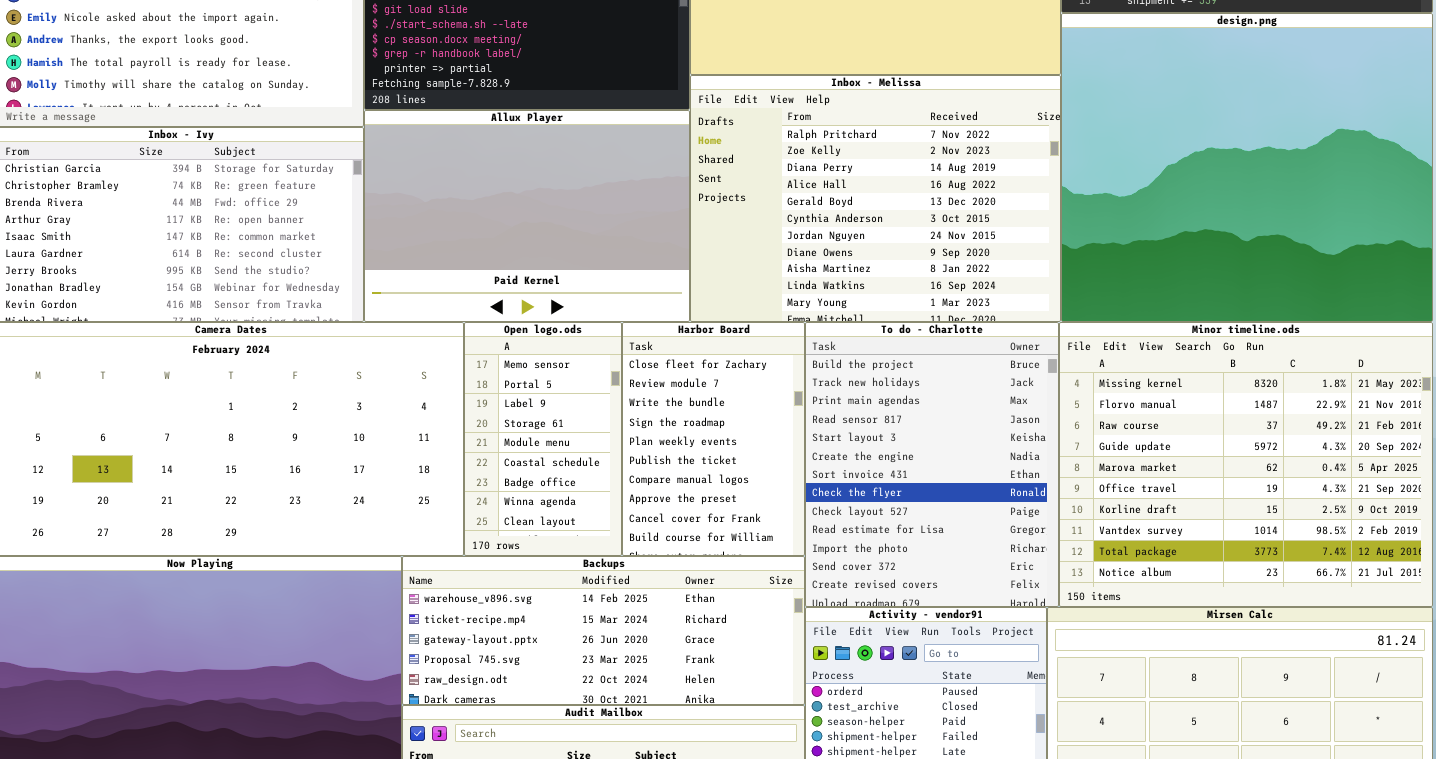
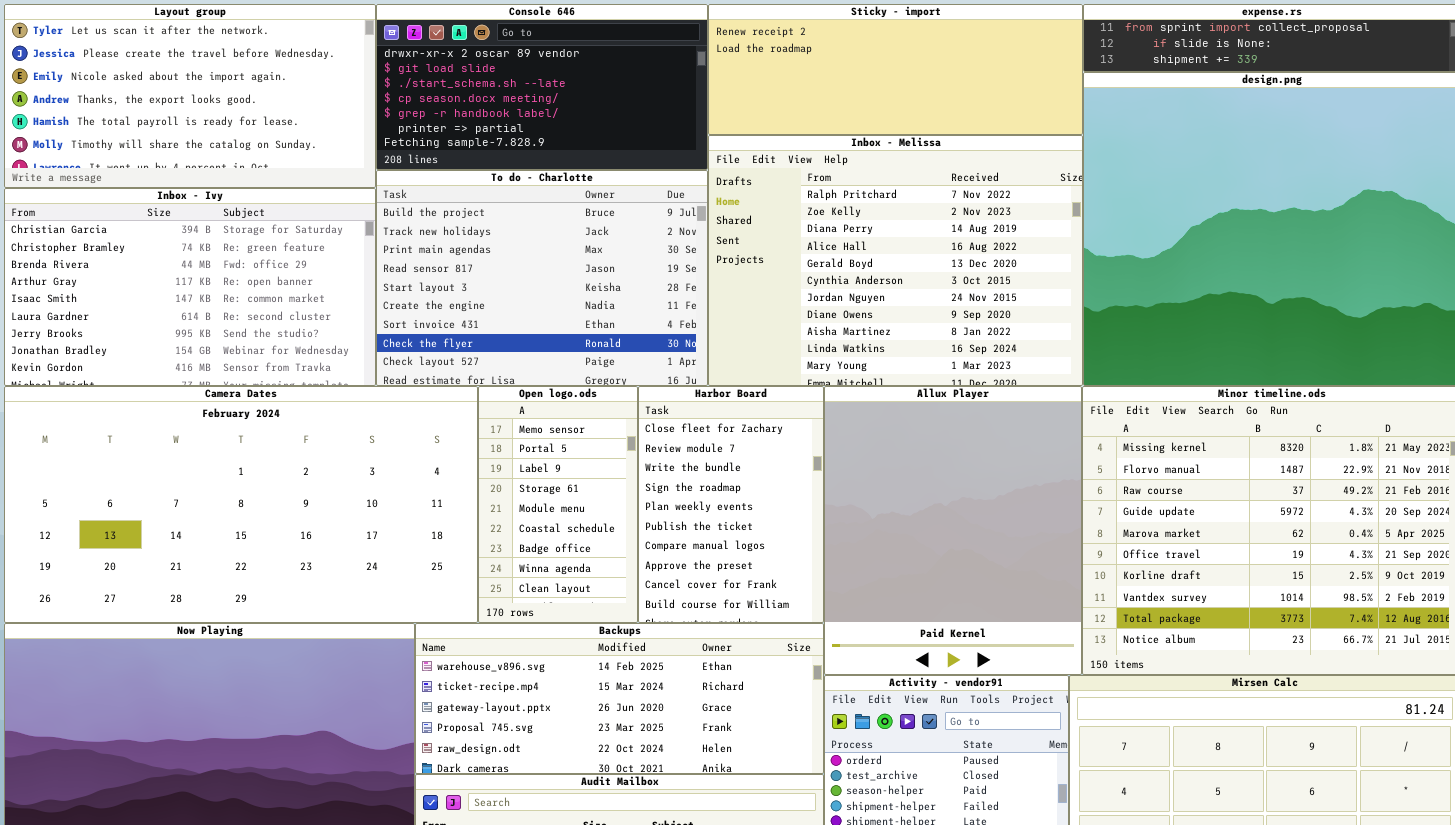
Allux Player: [364,110,690,322] -> [824,386,1082,675], moved, resized
To do - Charlotte: [805,322,1059,607] -> [376,170,708,386], moved, resized

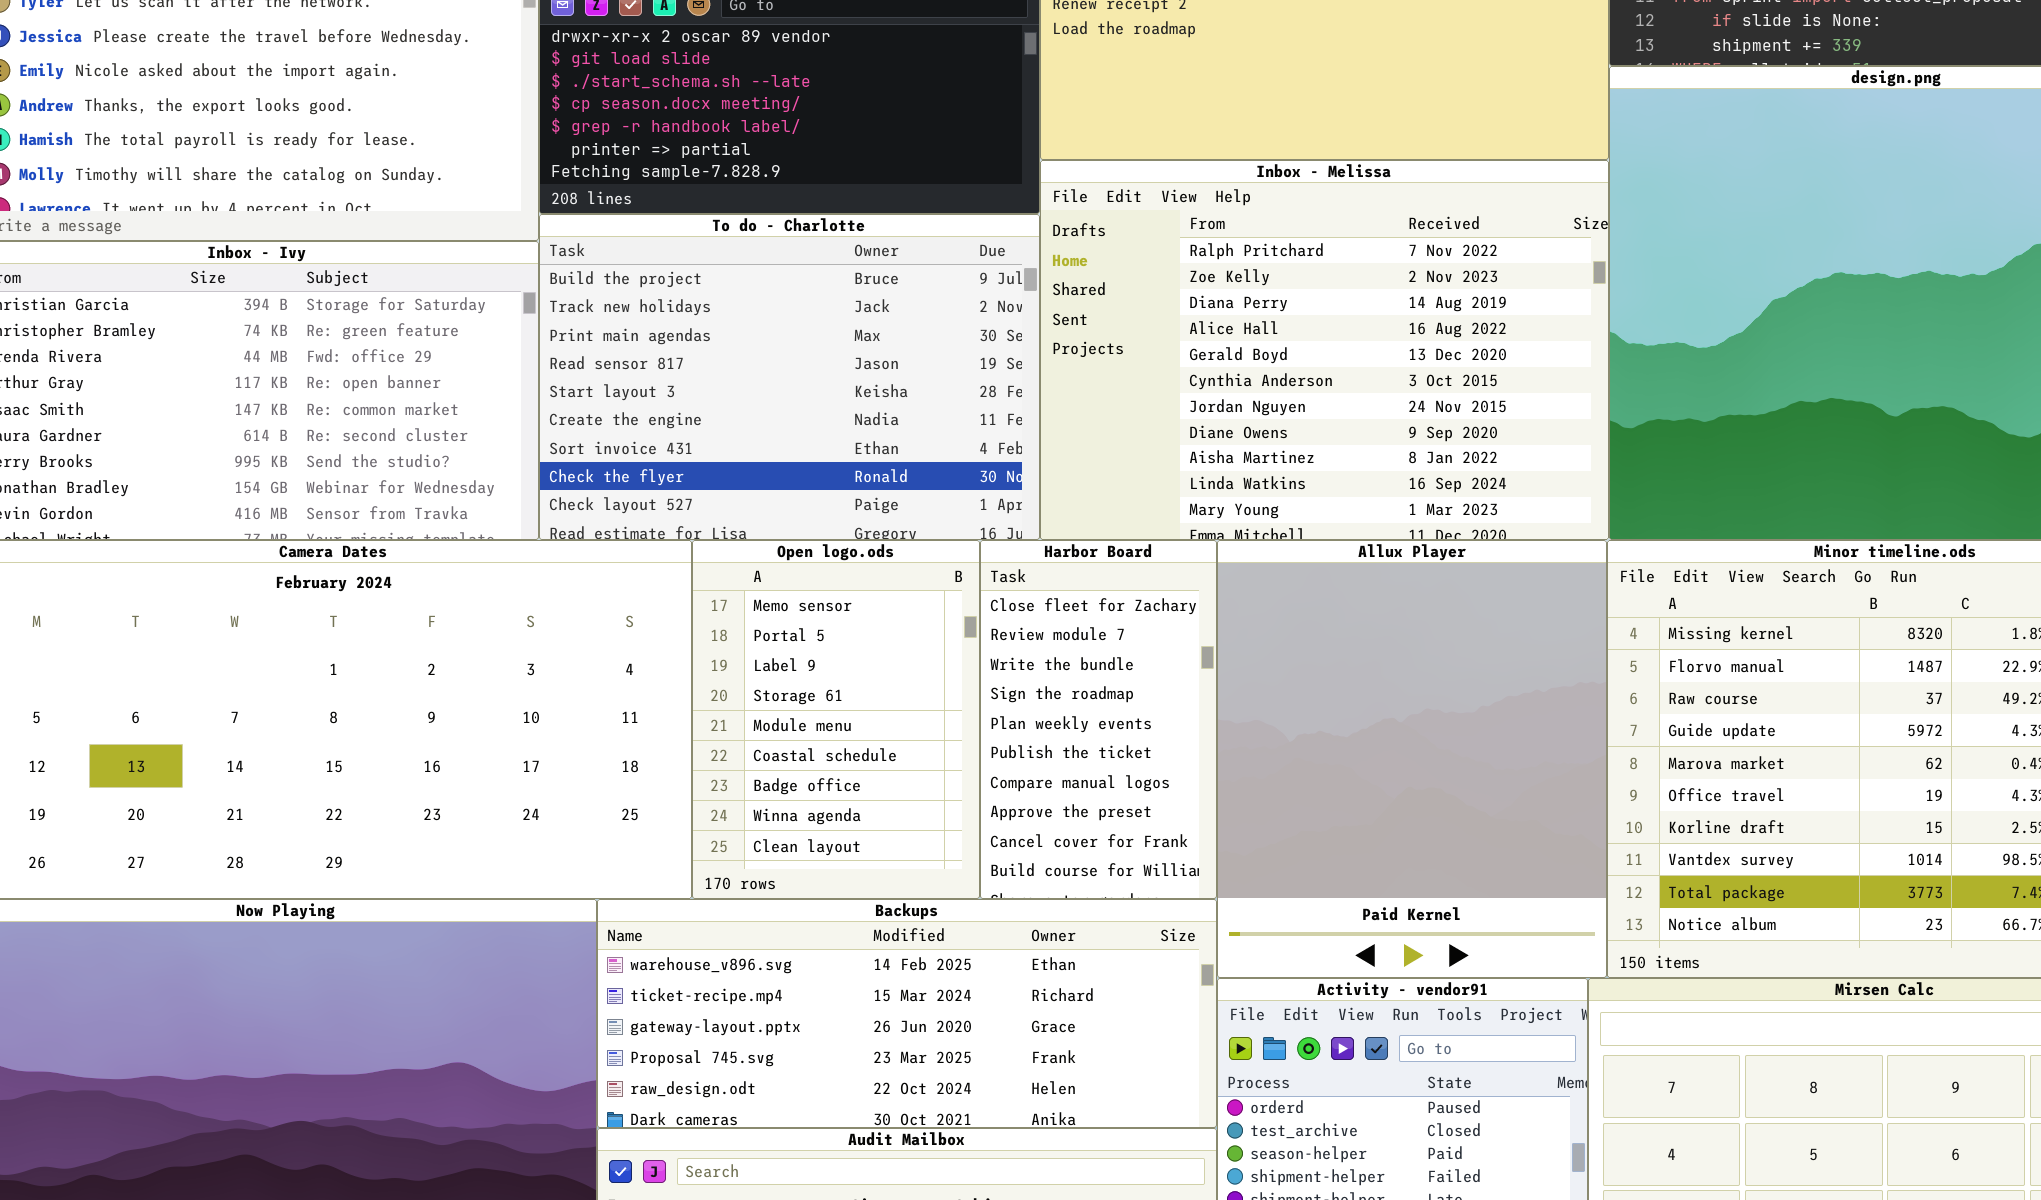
Open logo.ods: [478,386,638,623] -> [692,540,980,899], resized
Harbor Board: [638,386,824,623] -> [980,540,1217,899], resized

